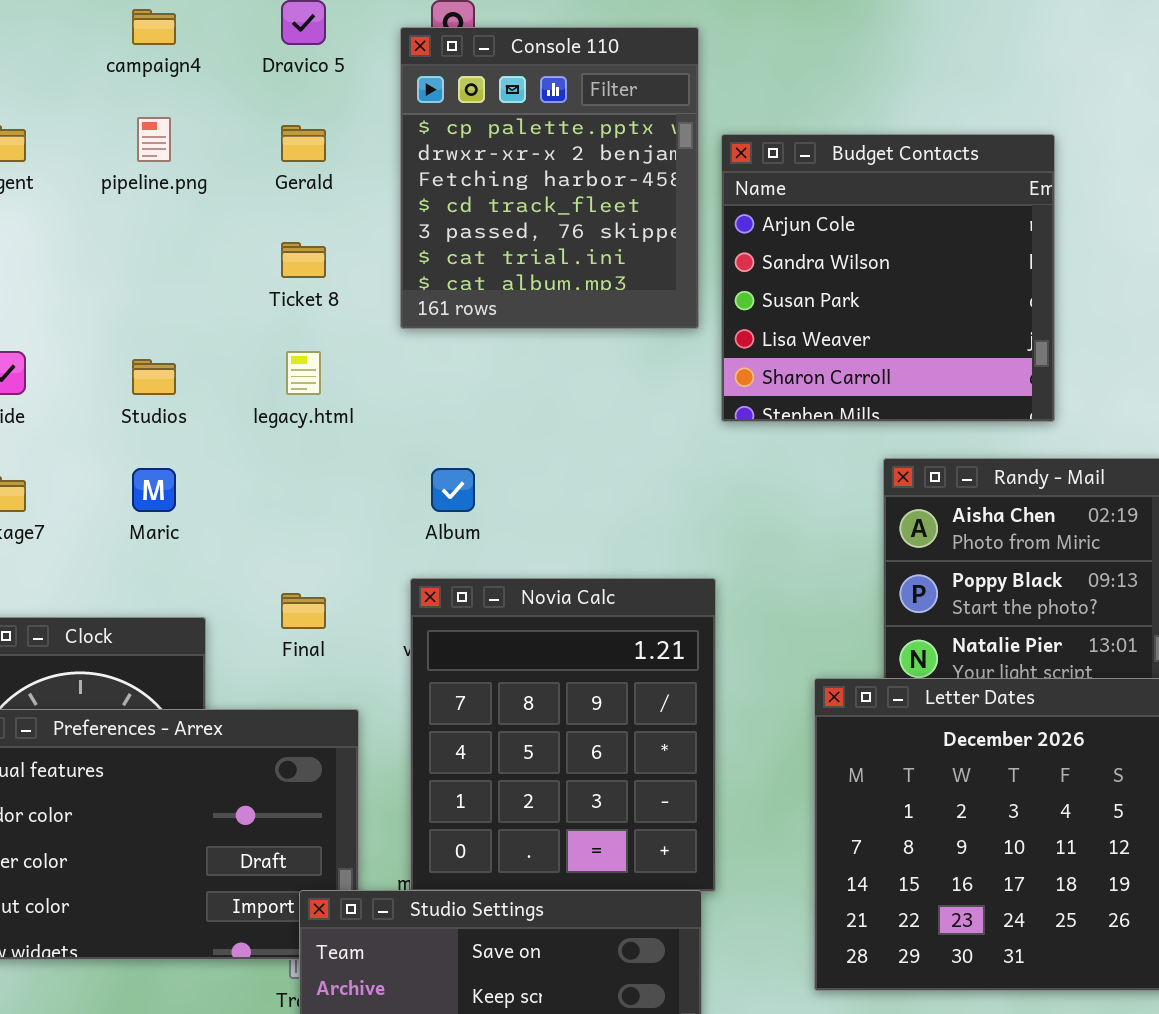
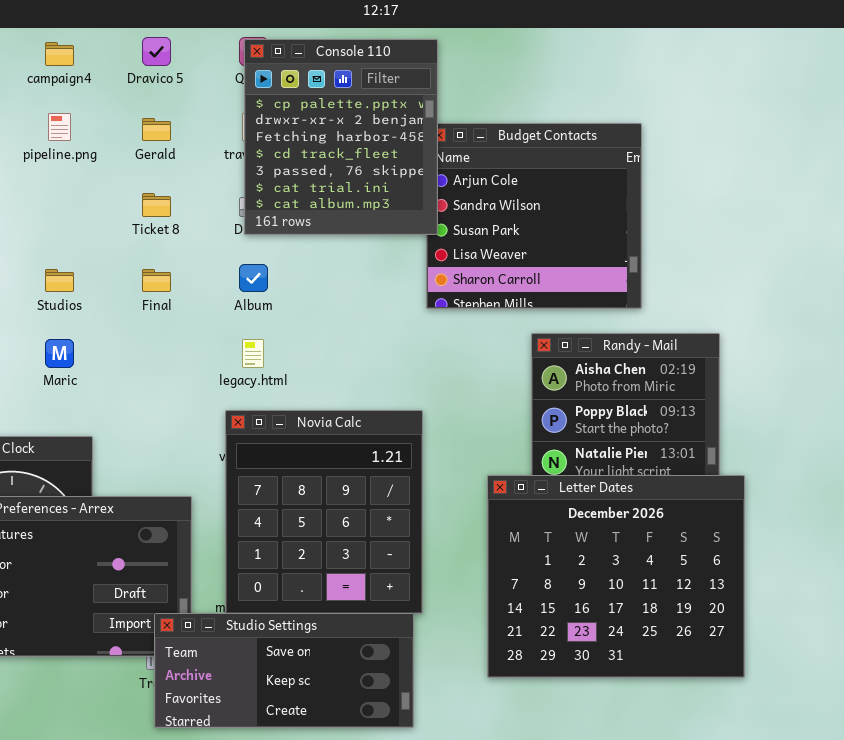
Console 110: [400,27,699,329] -> [244,39,438,235], moved
legacy.html: [286,351,321,395] -> [242,339,264,368], moved
Album: [431,468,475,512] -> [239,264,268,292], moved
Final: [281,593,326,629] -> [142,269,171,292], moved

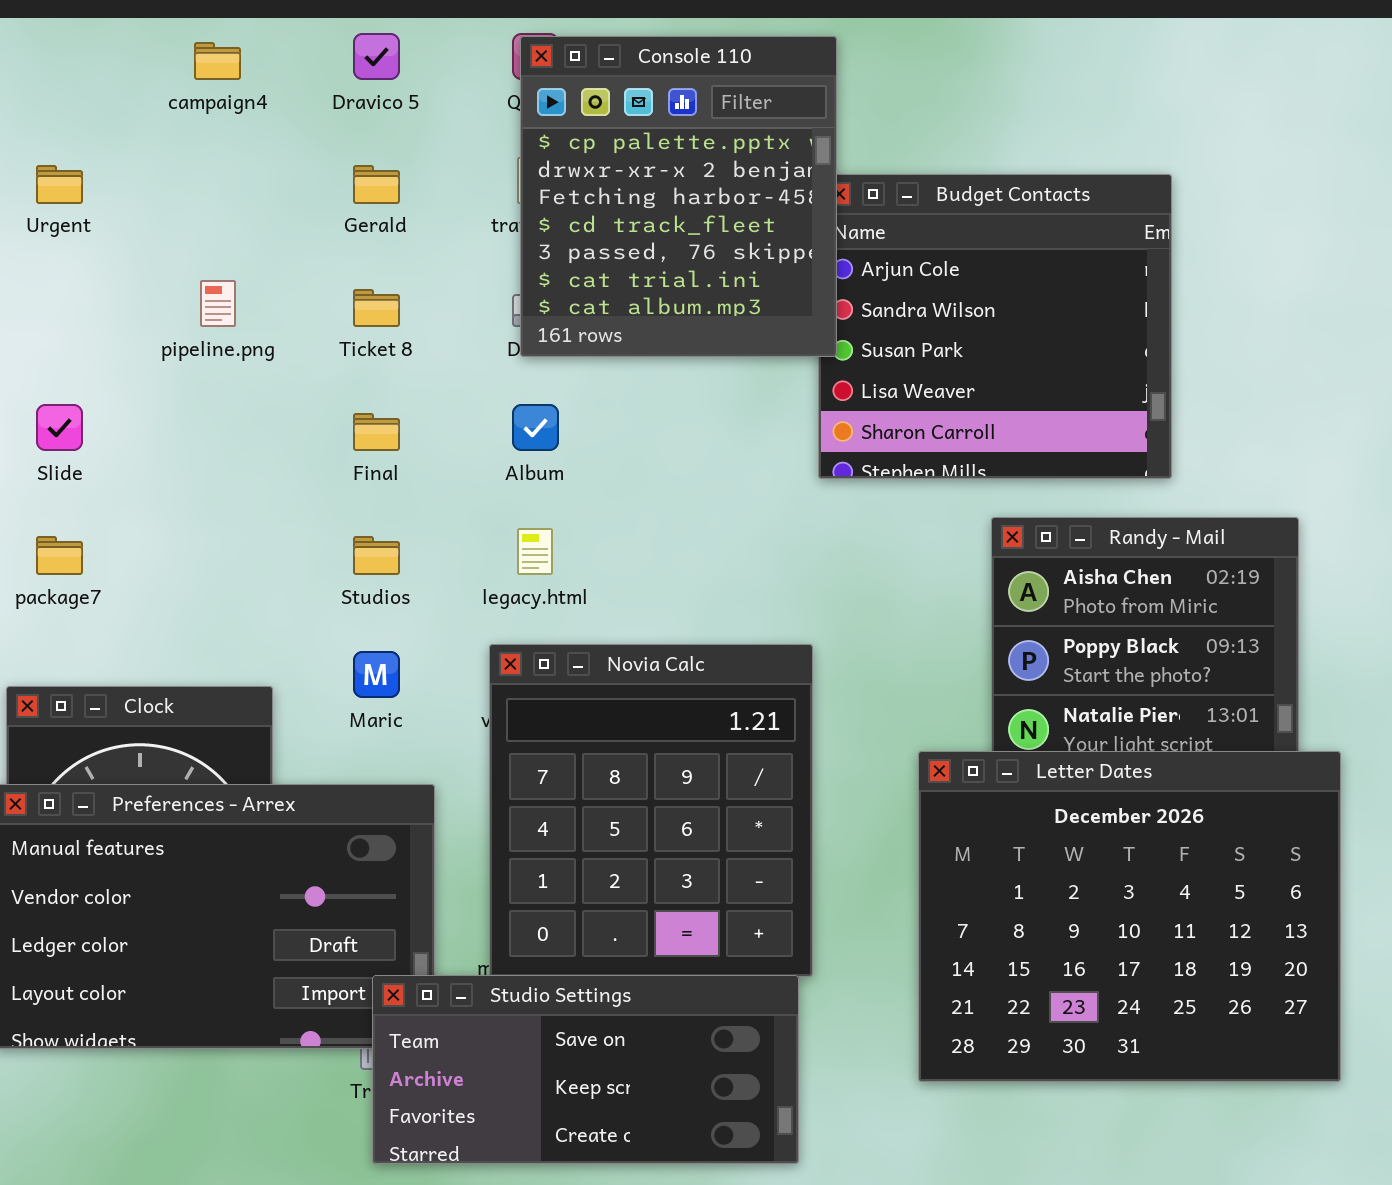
pipeline.png: [48,113,71,141] -> [200,280,236,327], moved
Studios: [45,269,74,292] -> [353,536,400,575], moved
Maric: [45,339,74,368] -> [353,651,400,698], moved

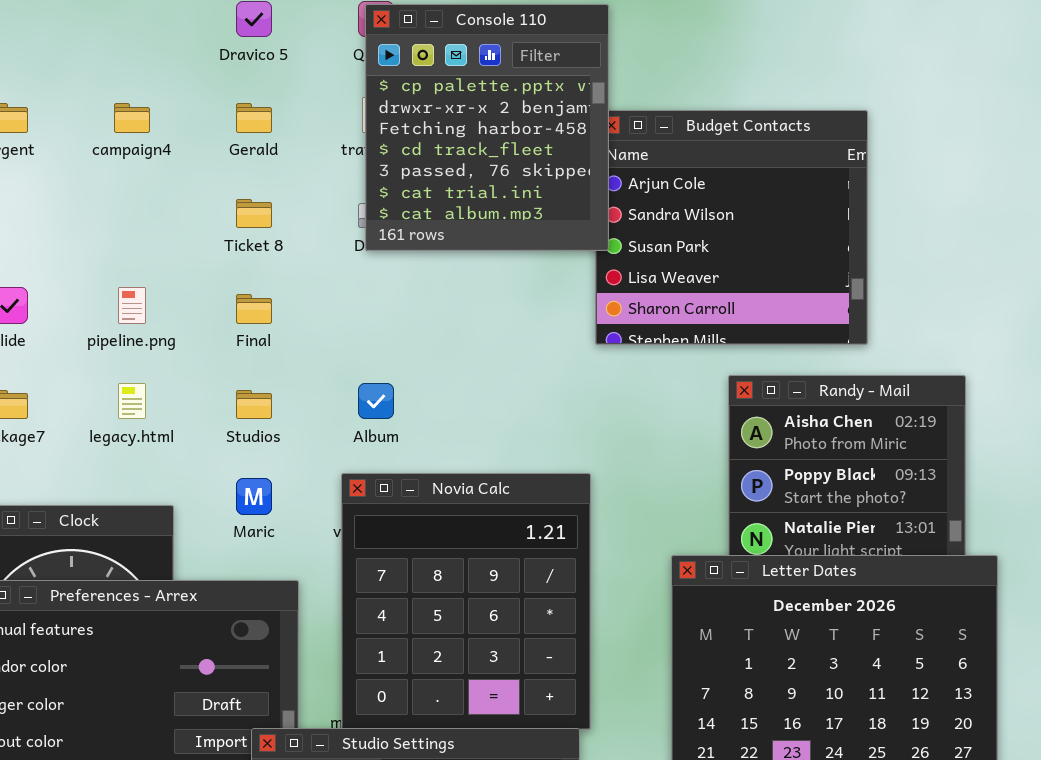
campaign4: [194,42,241,80] -> [114,103,150,133], moved
pipeline.png: [200,280,236,327] -> [118,287,146,324], moved
Album: [512,404,559,451] -> [358,383,394,419], moved
legacy.html: [517,528,553,575] -> [118,383,146,419], moved

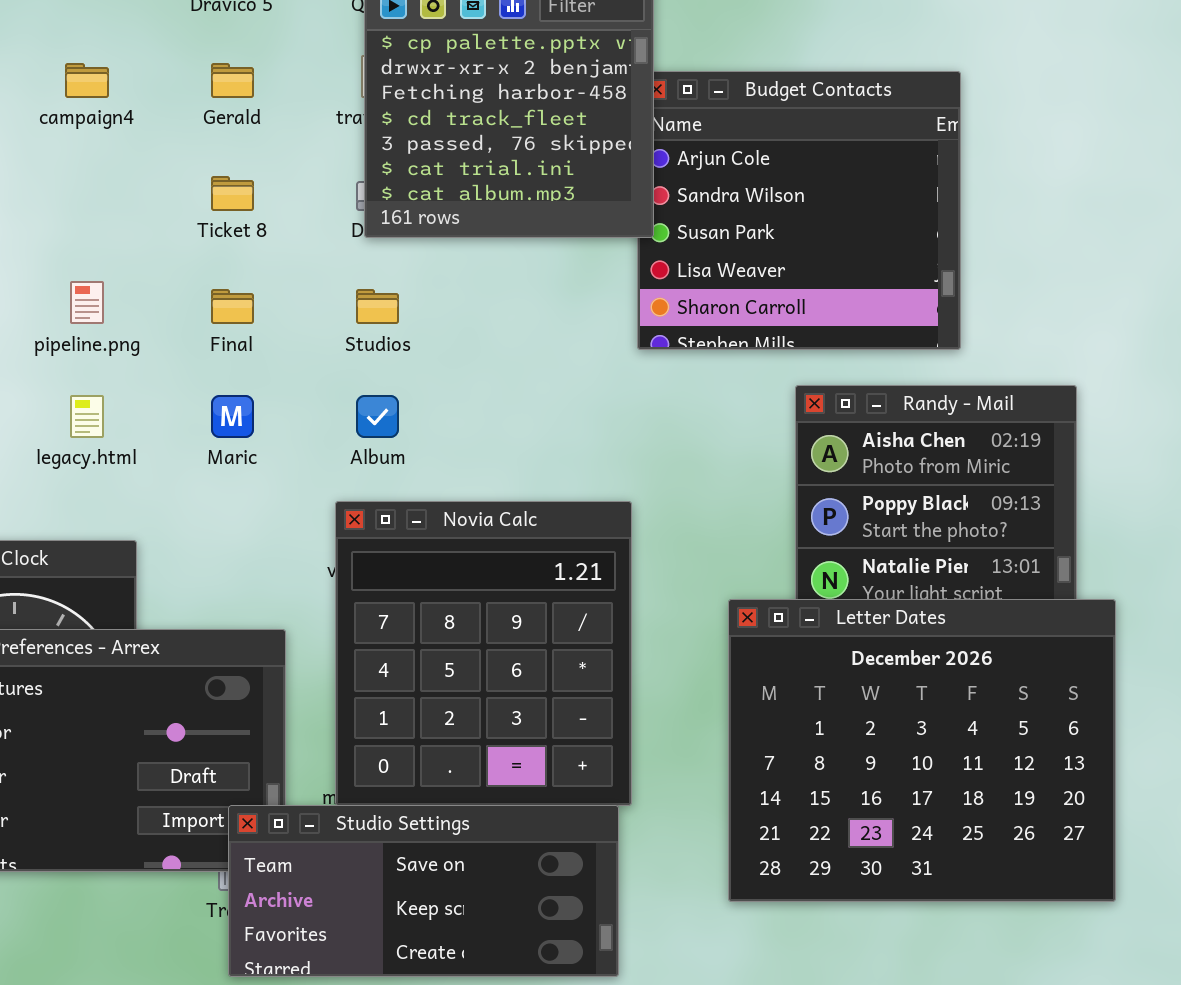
Studios: [236,390,272,419] -> [356,289,399,324], moved
Maric: [236,478,272,515] -> [211,395,254,438], moved

